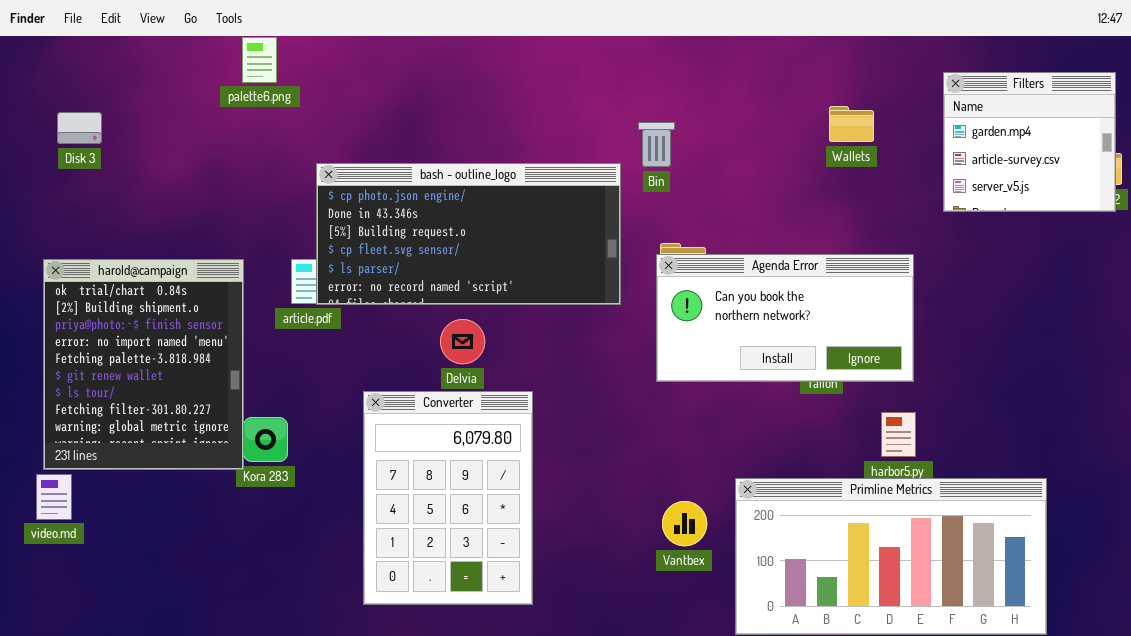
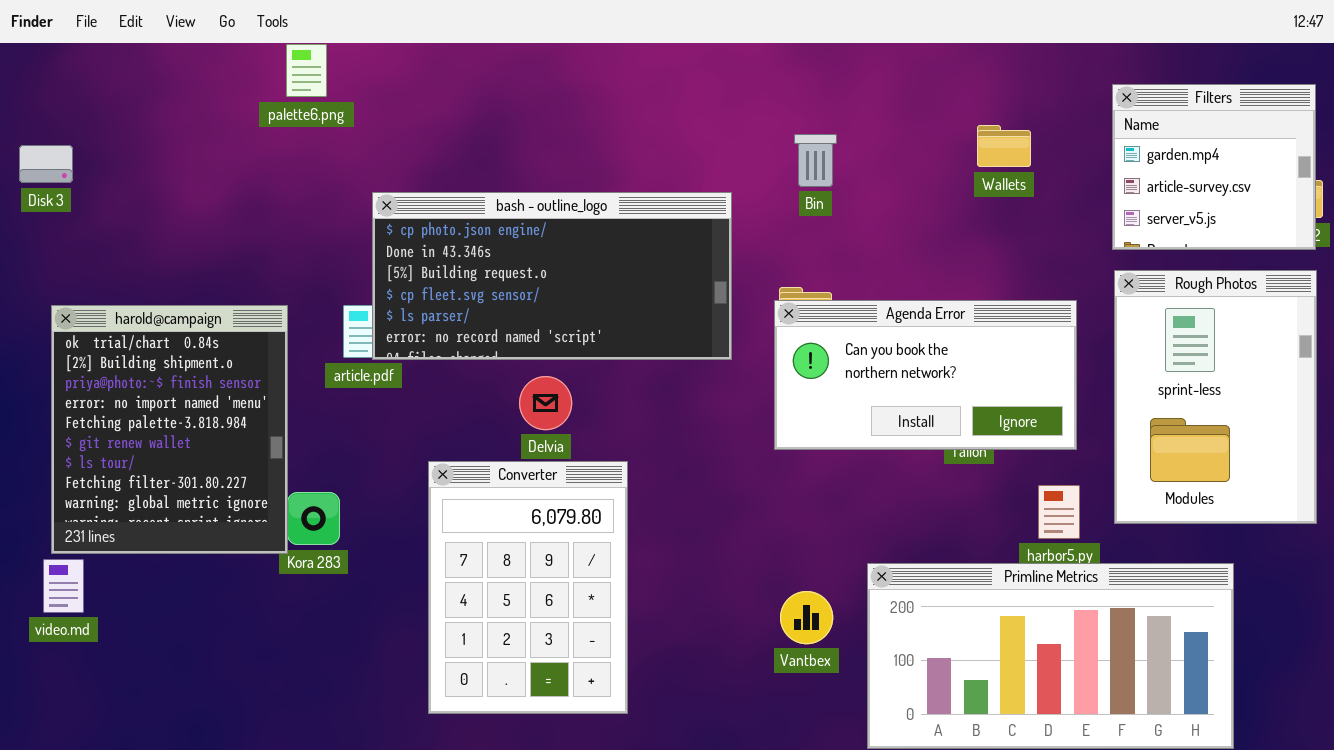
Disk 3: [57,112,102,144] -> [19,145,73,183], moved
Bin: [638,122,675,167] -> [794,134,837,187], moved
Rough Photos: none -> [1114,270,1317,524], opened

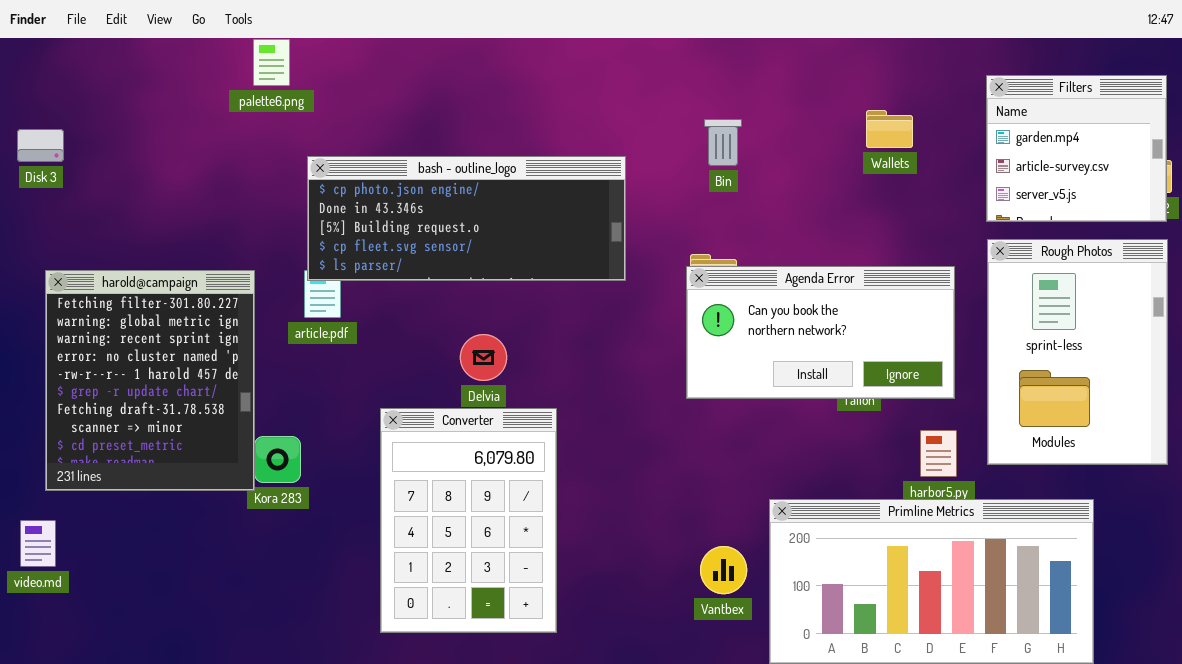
bash - outline_logo: [372,192,732,360] -> [307,156,626,281], moved, resized
harold@campaign: [51,305,288,554] -> [45,270,255,491], scrolled down 7 rows
video.md: [43,559,84,613] -> [20,520,56,567], moved
Vantbex: [780,591,833,644] -> [700,546,747,594], moved

